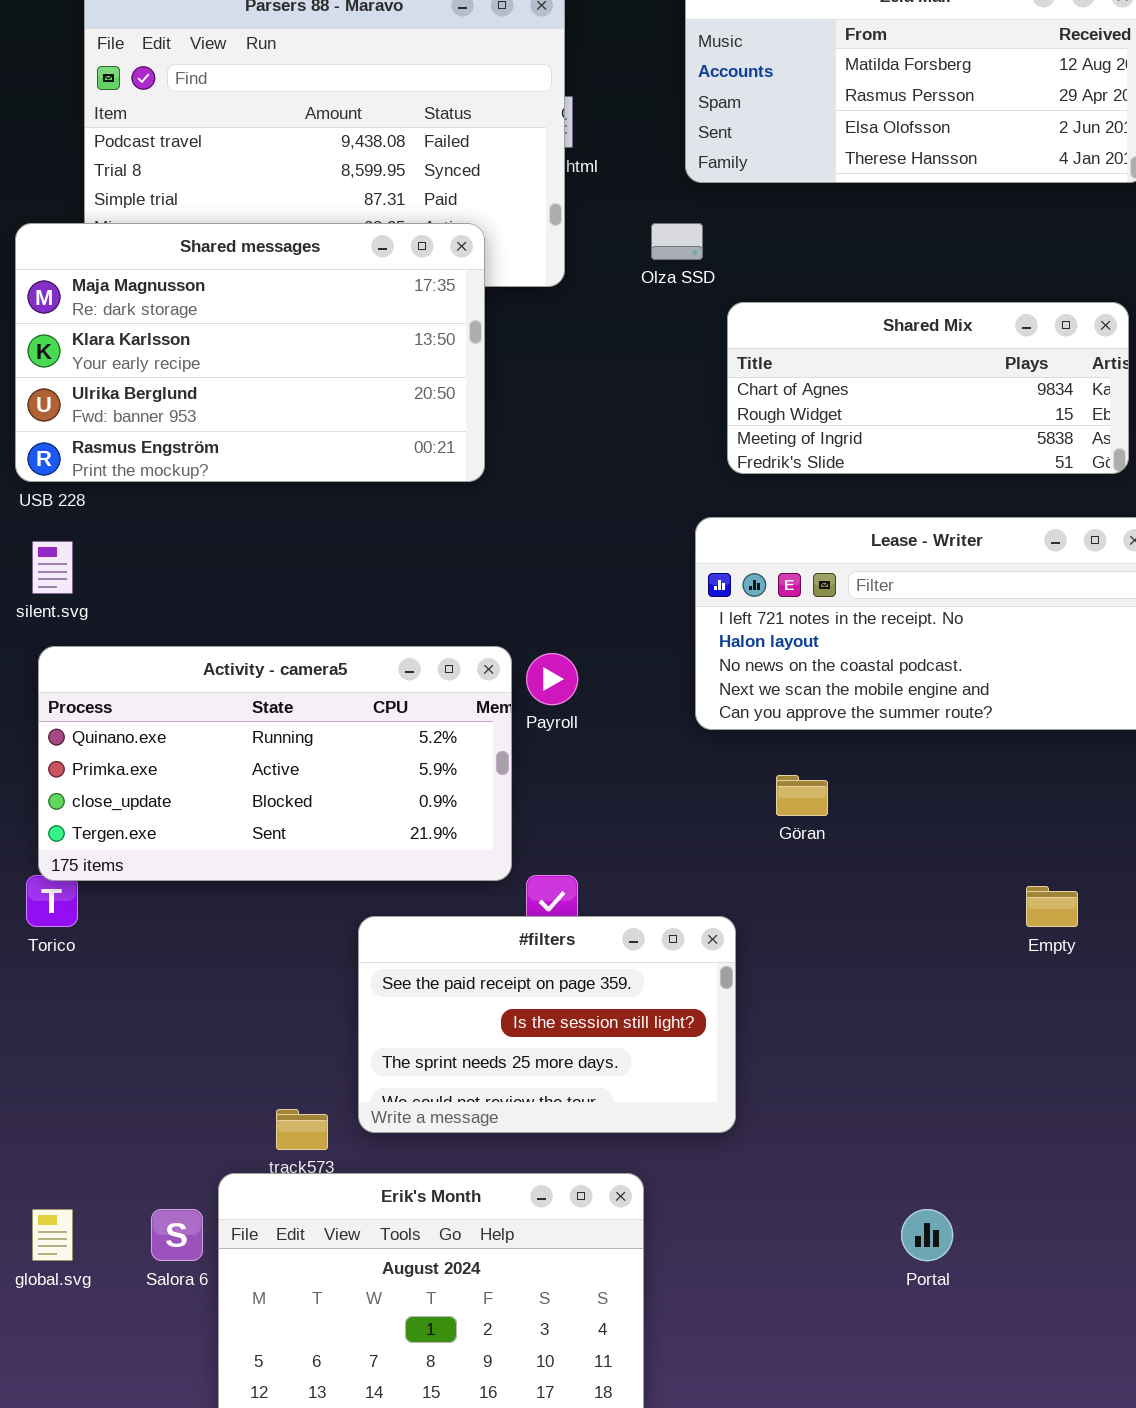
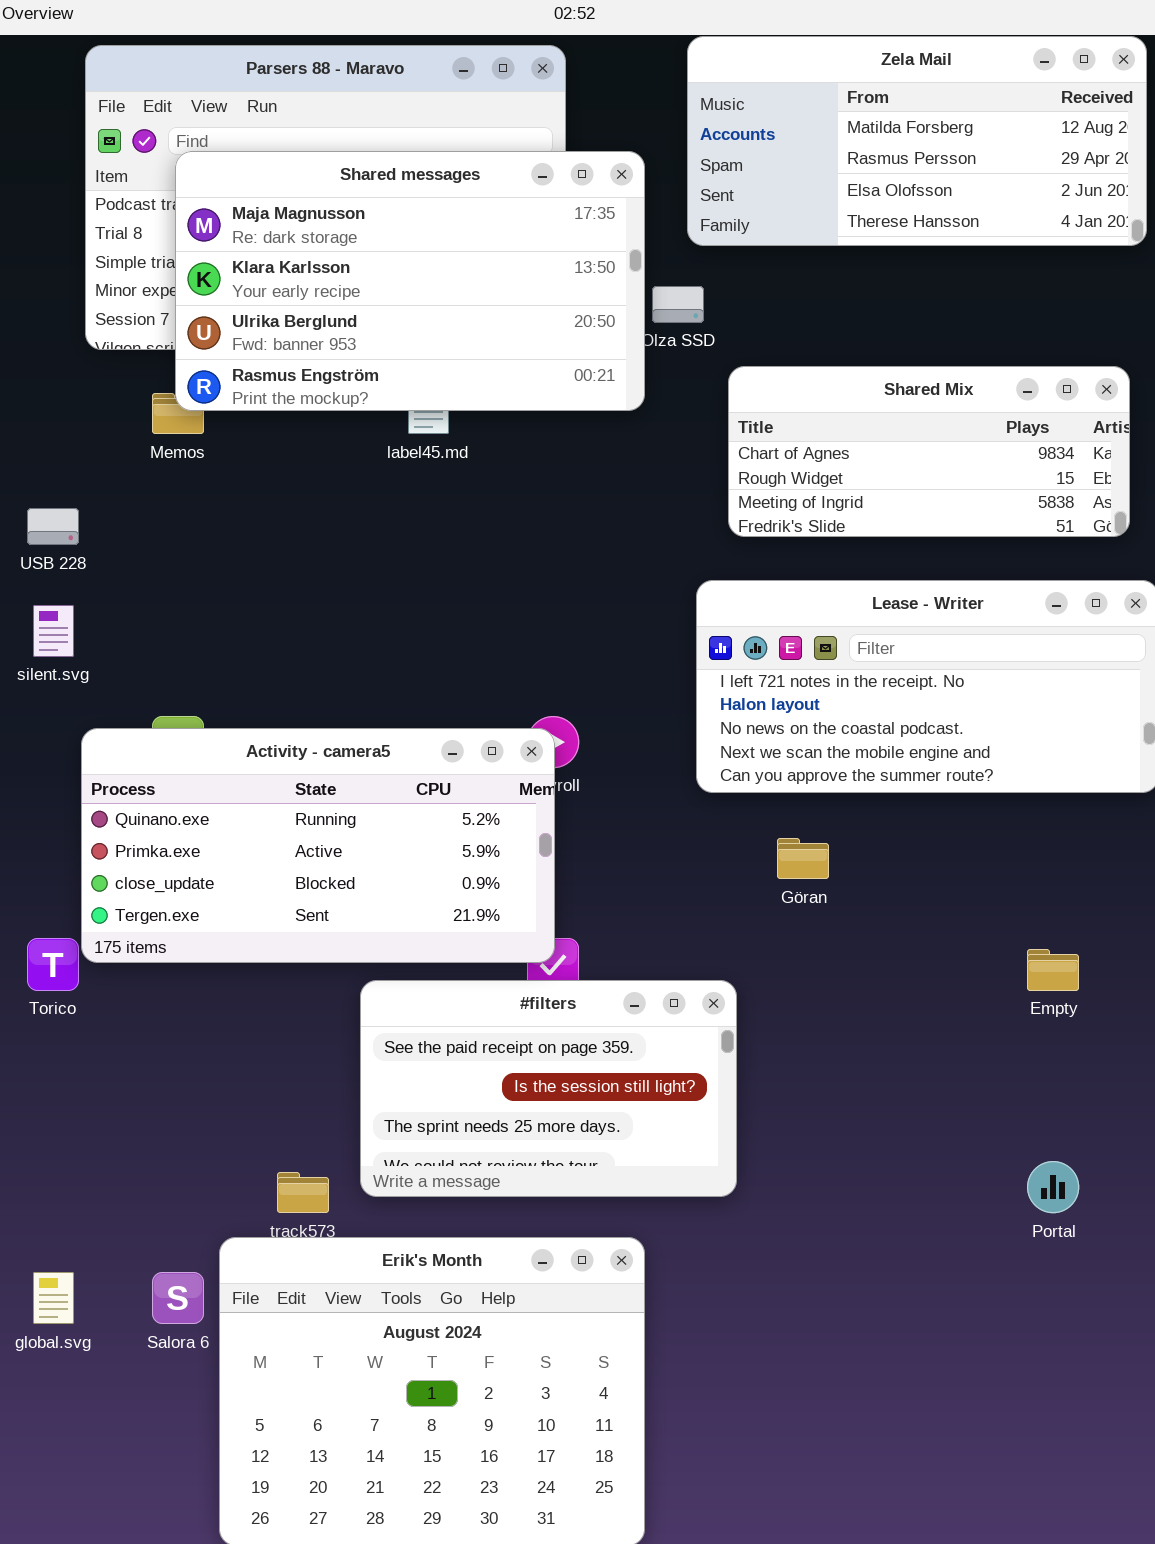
Shared messages: [15,223,485,482] -> [175,151,645,411], moved
Activity - camera5: [38,646,512,881] -> [81,728,555,963], moved
Portal: [901,1209,953,1261] -> [1027,1161,1079,1213], moved

